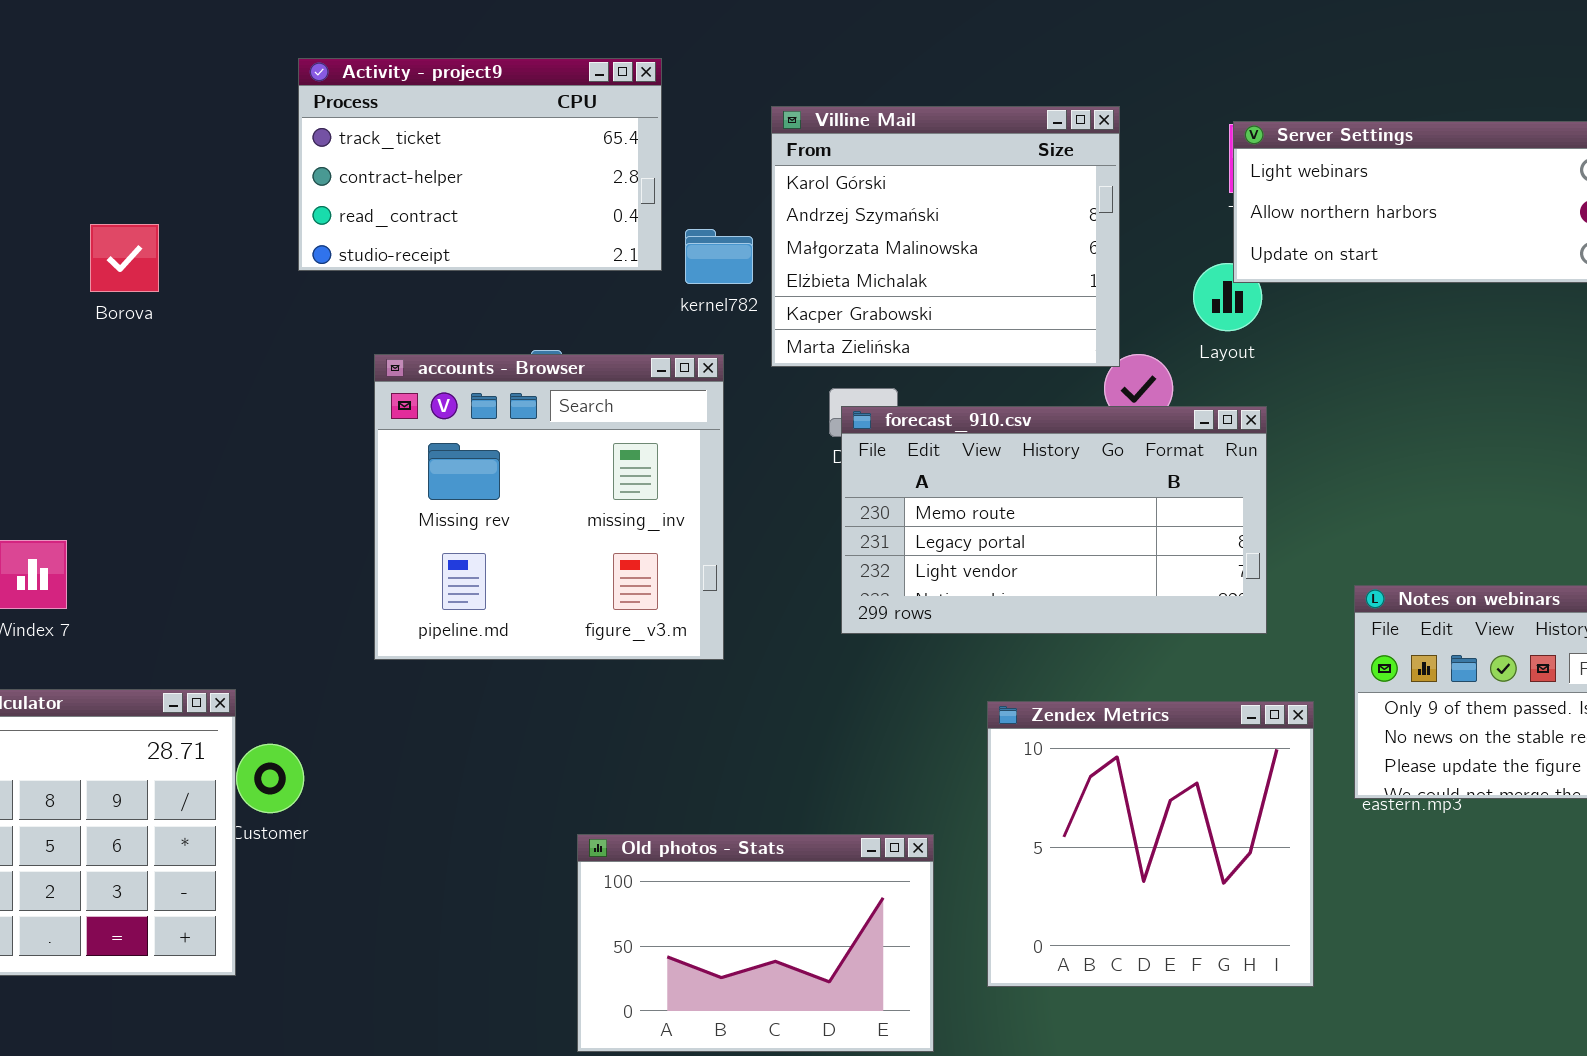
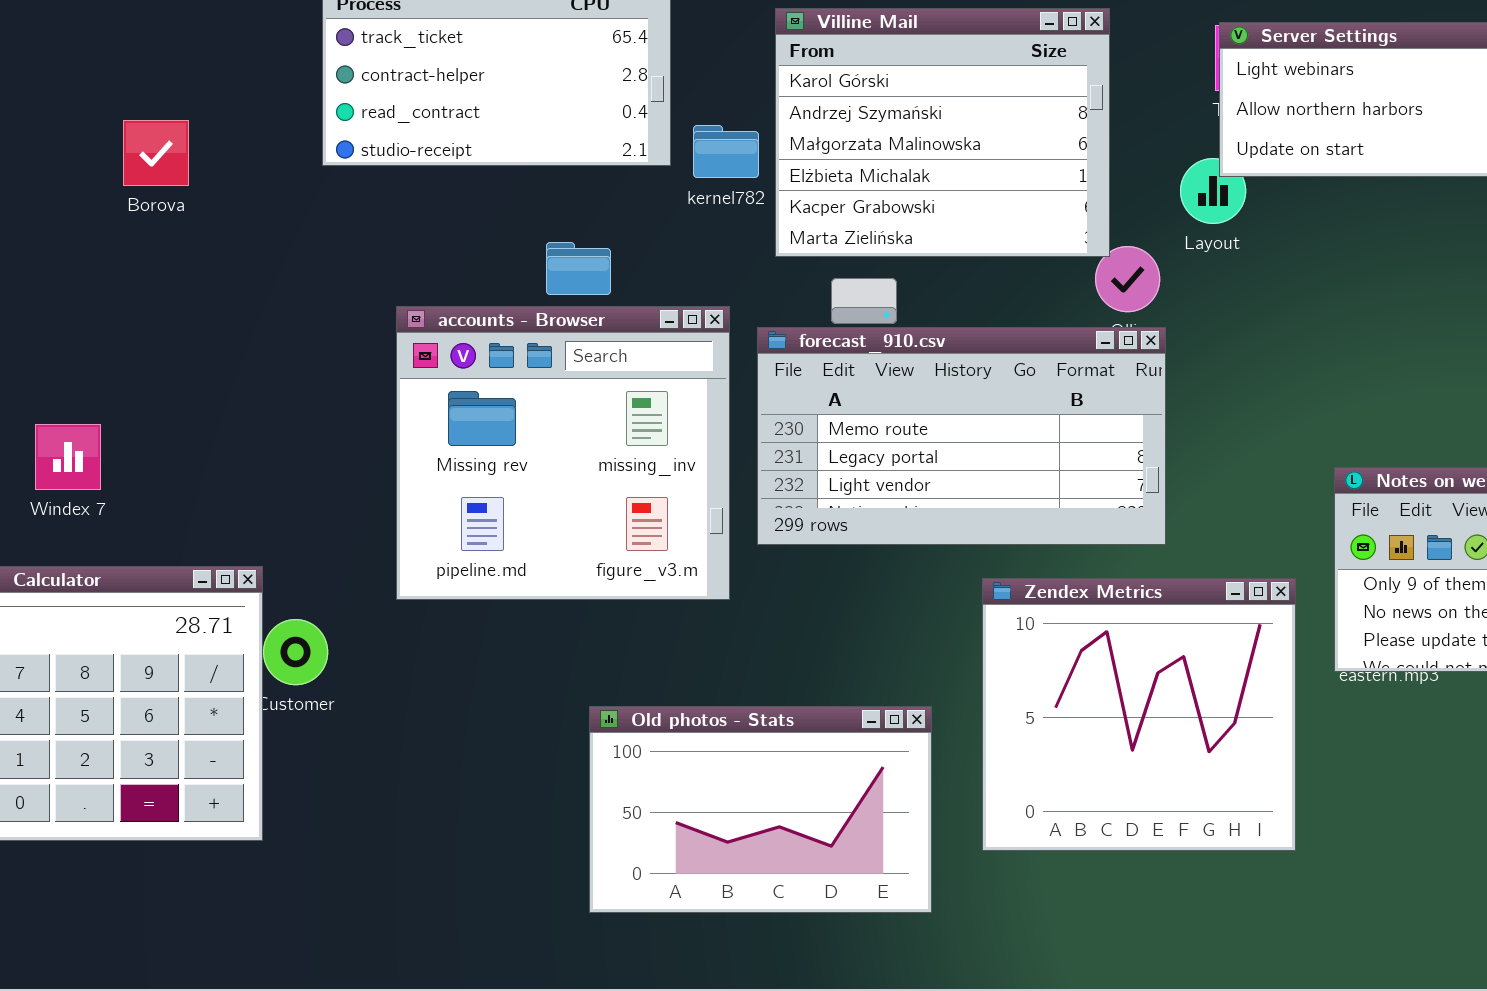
accounts - Browser: [374,354,724,660] -> [396,306,730,600], moved
forecast_910.csv: [841,406,1267,634] -> [757,327,1166,545], moved

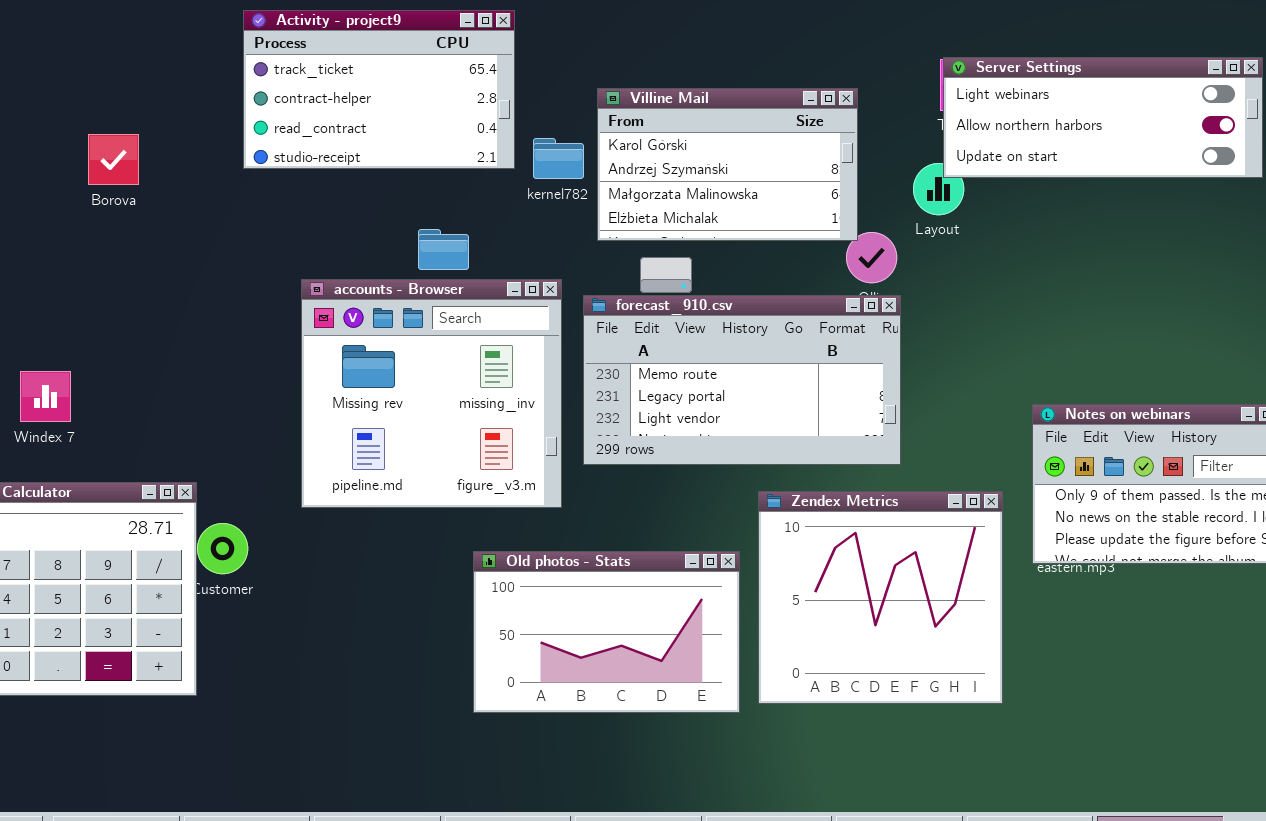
Villine Mail: [775,8,1110,257] -> [597,88,858,241], resized
Old photos - Stats: [589,706,932,913] -> [473,551,740,713], moved

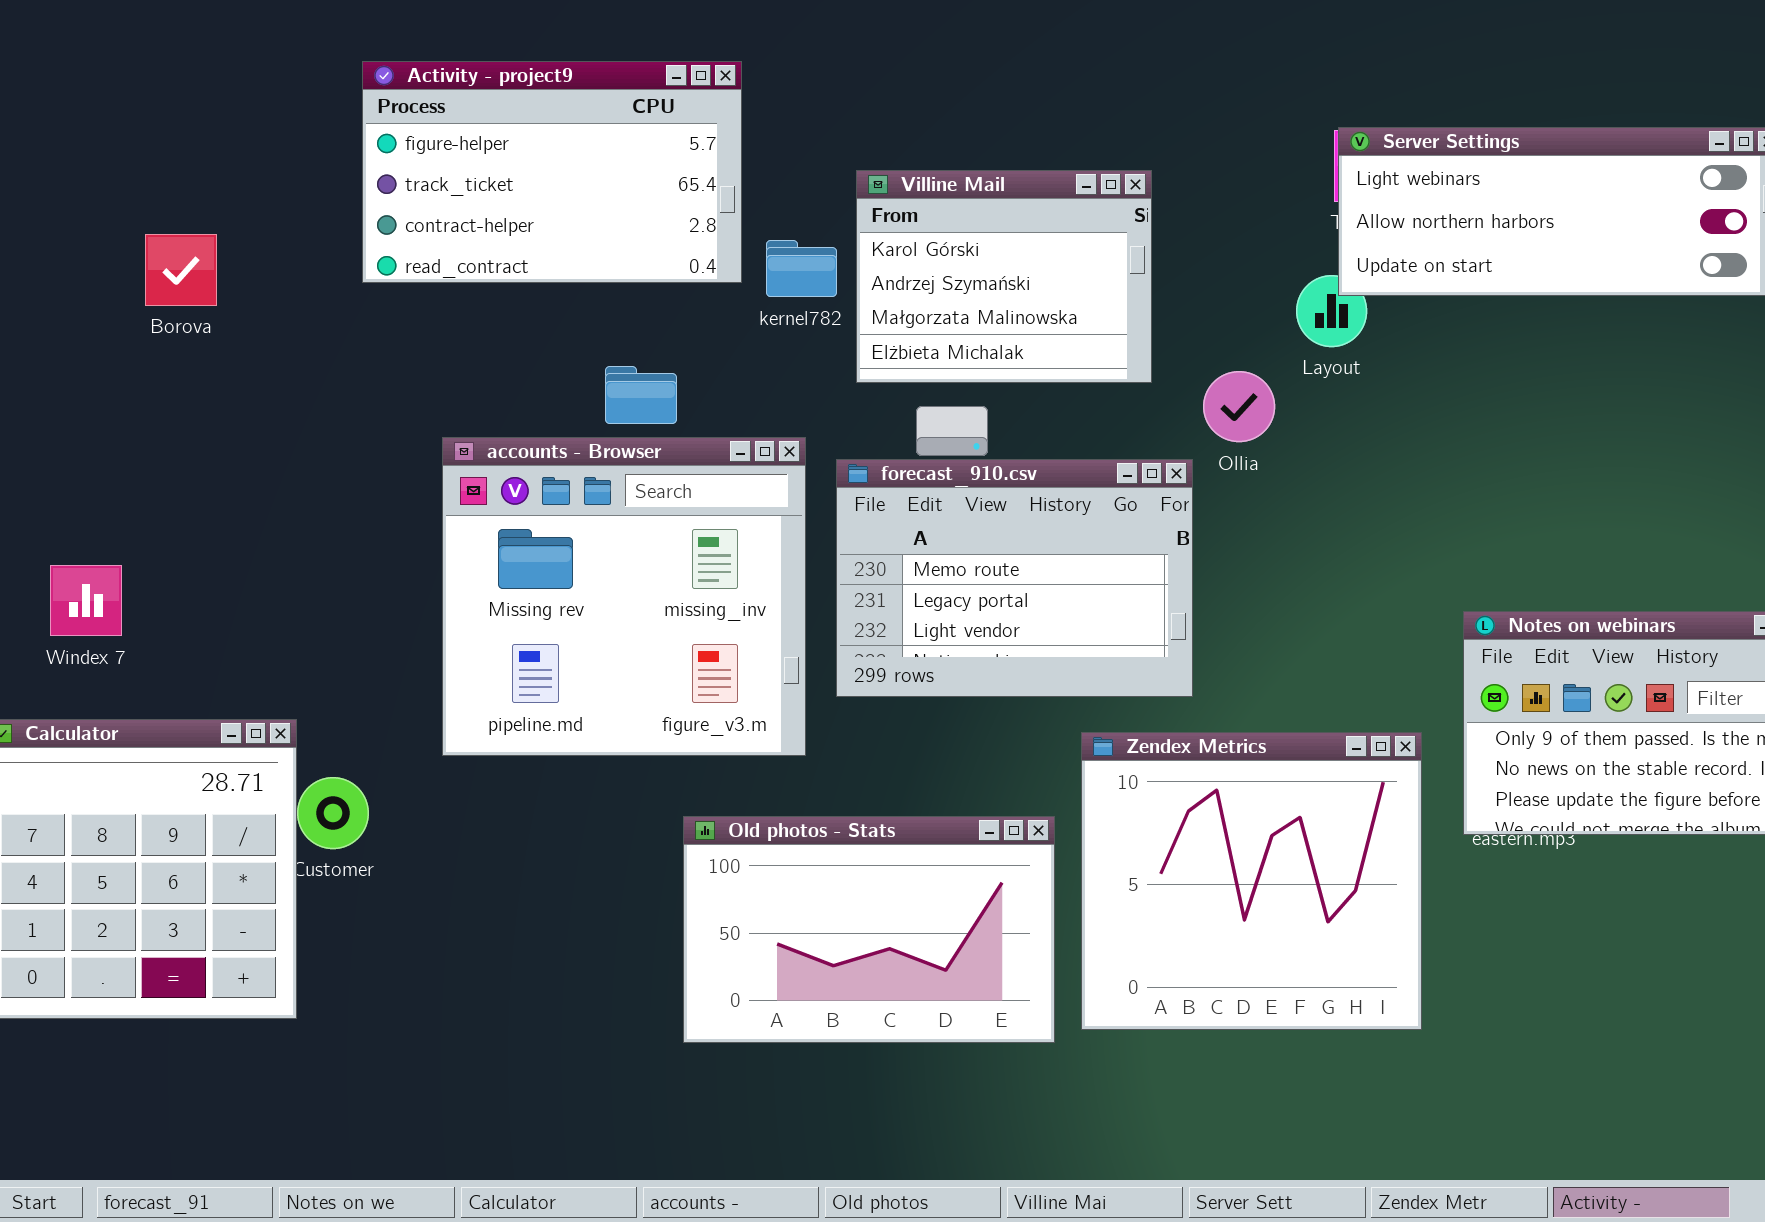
Activity - project9: [243,10,515,169] -> [362,61,742,283], scrolled up 1 row
Villine Mail: [597,88,858,241] -> [856,170,1152,383], resized
forecast_910.csv: [583,295,901,465] -> [836,459,1193,697], resized

